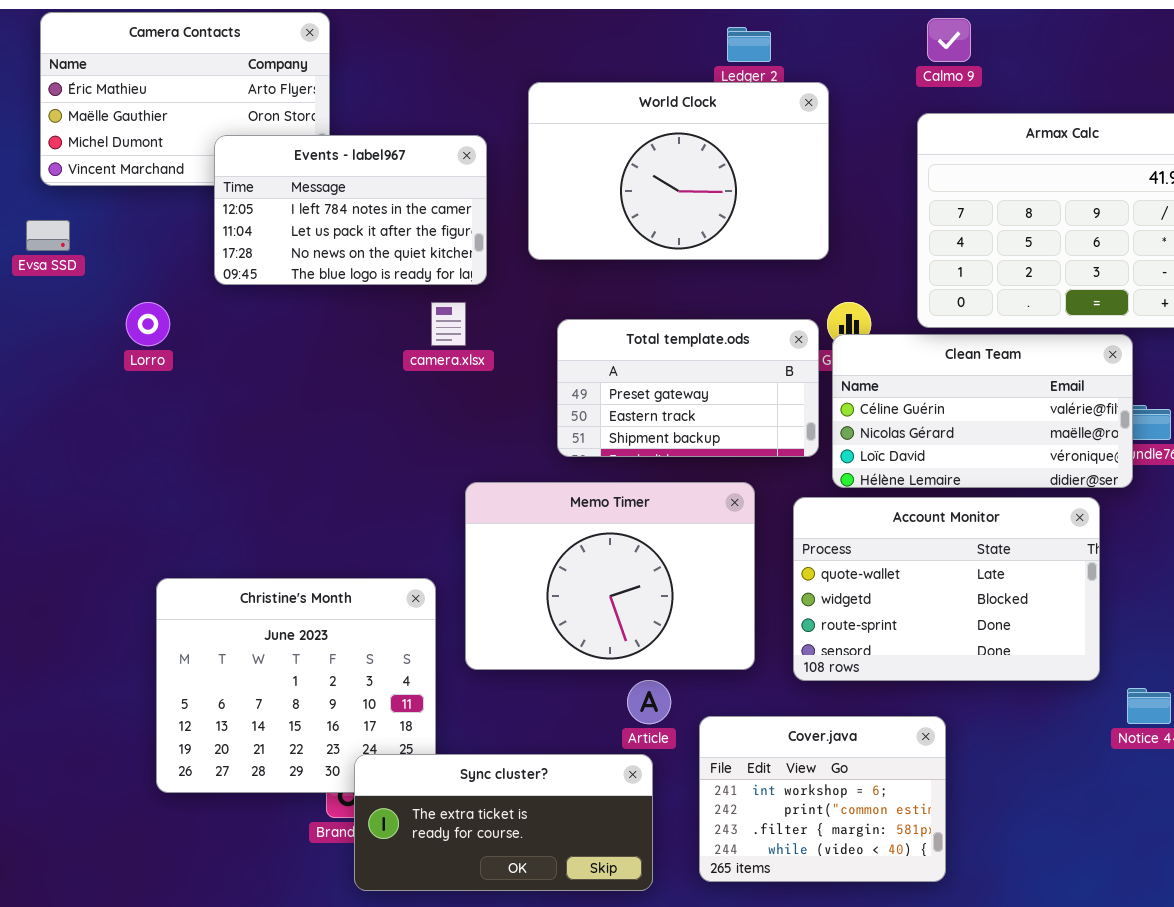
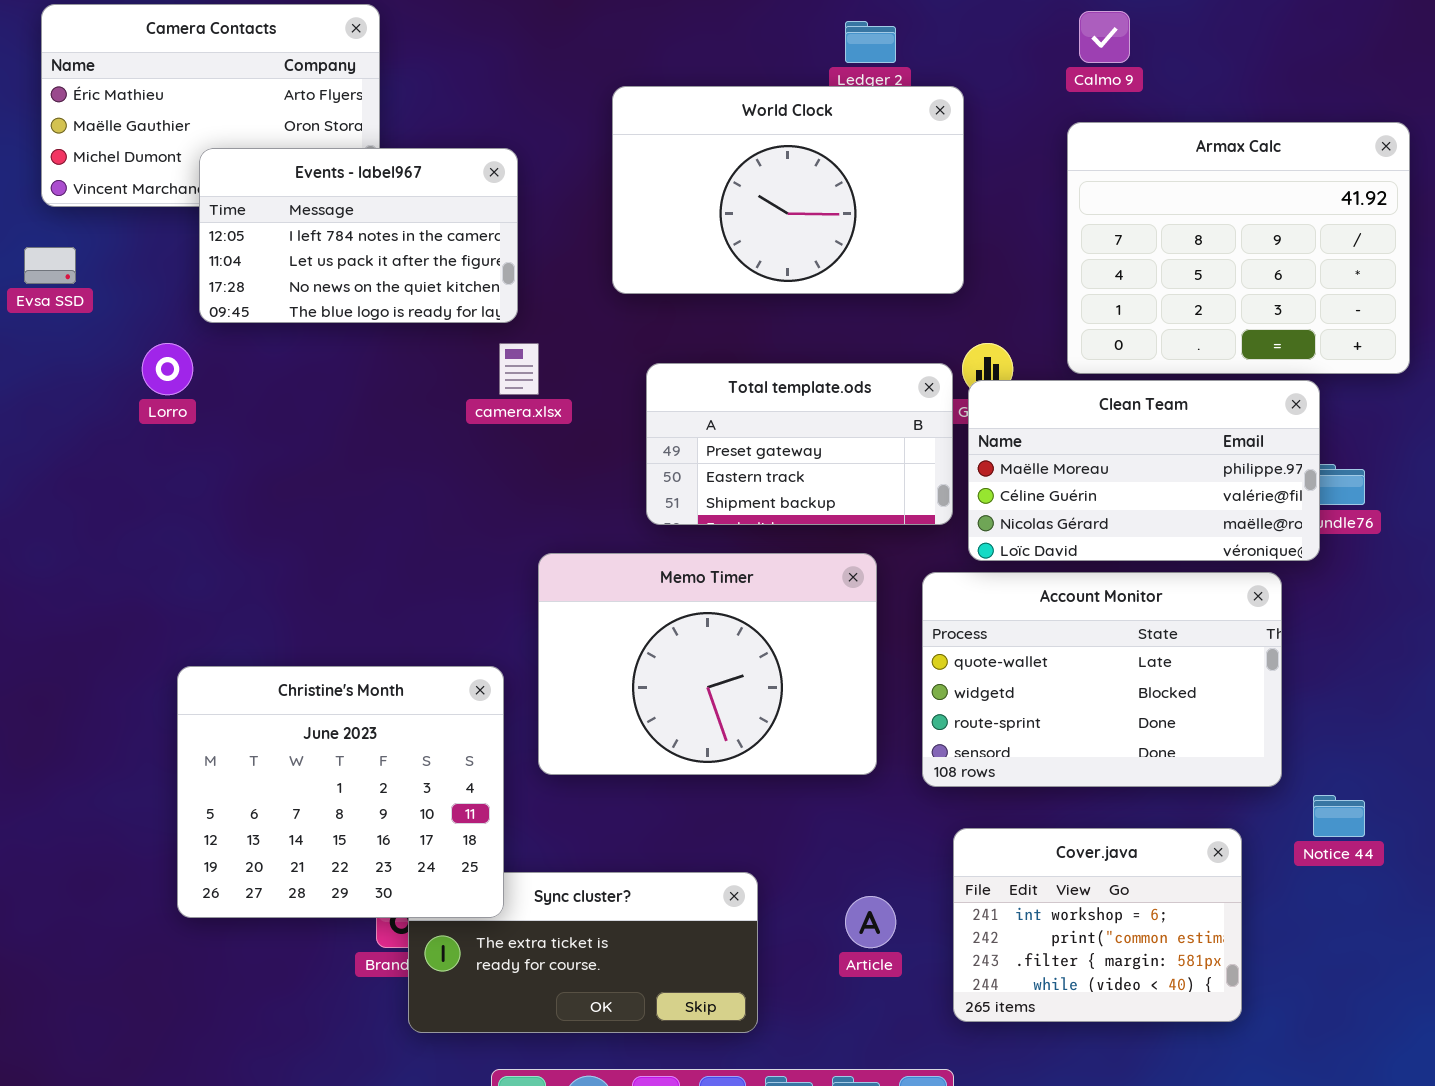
Events - label967: [214,135,487,285] -> [199,148,518,323], moved
Clean Team: [832,334,1133,488] -> [968,380,1320,561], scrolled up 1 row
Christine's Month: [156,578,436,793] -> [177,666,504,918], raised
Article: [627,680,671,724] -> [845,896,896,948], moved
Cover.java: [699,716,946,882] -> [953,828,1242,1022], moved

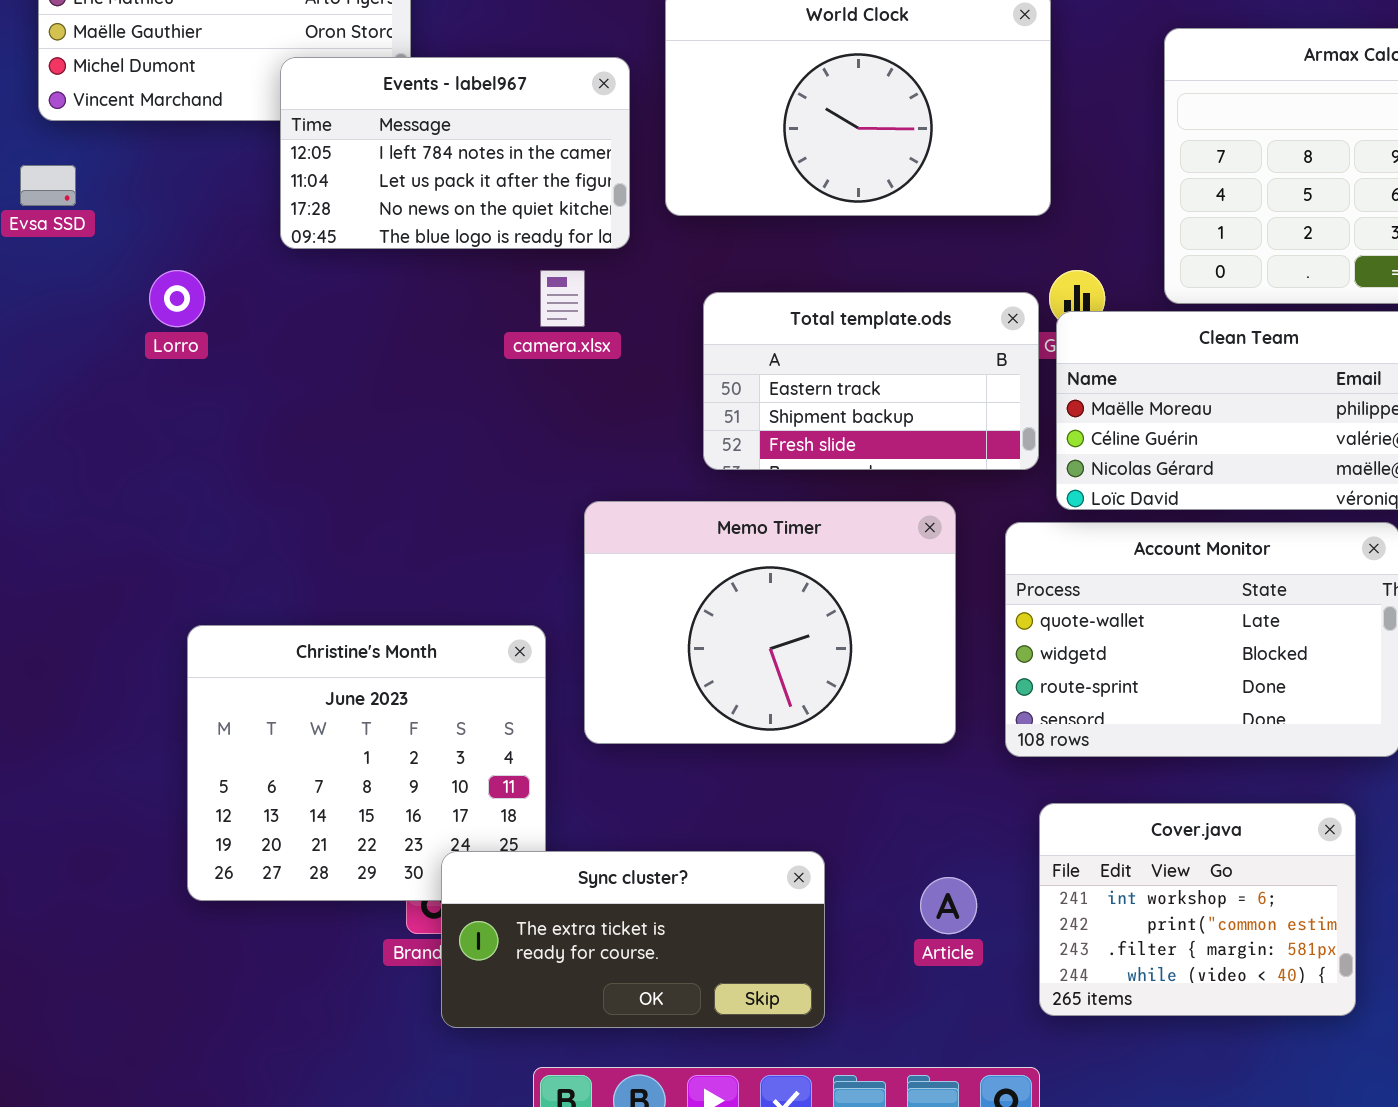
Events - label967: [199,148,518,323] -> [280,57,630,249], moved
Total template.ods: [646,363,953,525] -> [703,292,1039,470], scrolled down 1 row
Sync cluster?: [408,872,758,1033] -> [441,851,825,1028], raised

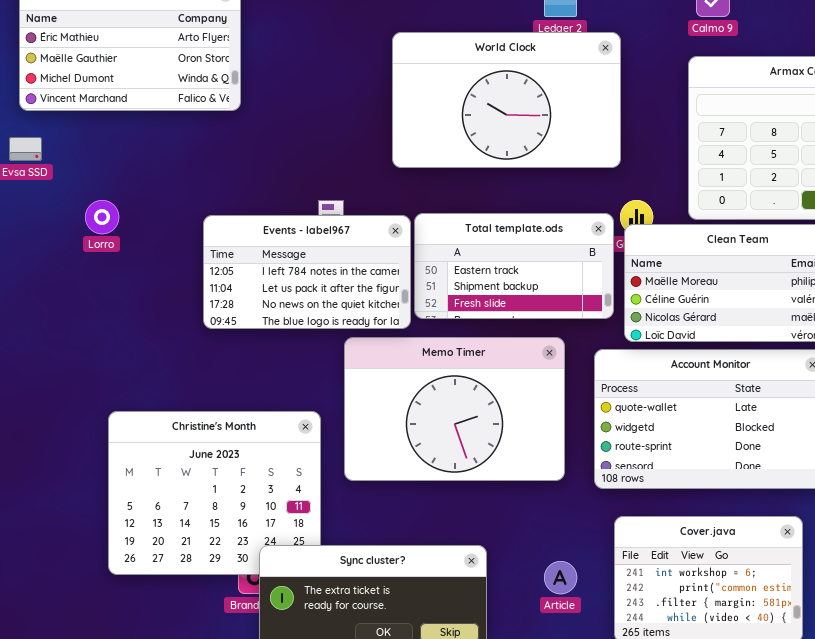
Events - label967: [280,57,630,249] -> [203,215,411,329], moved

